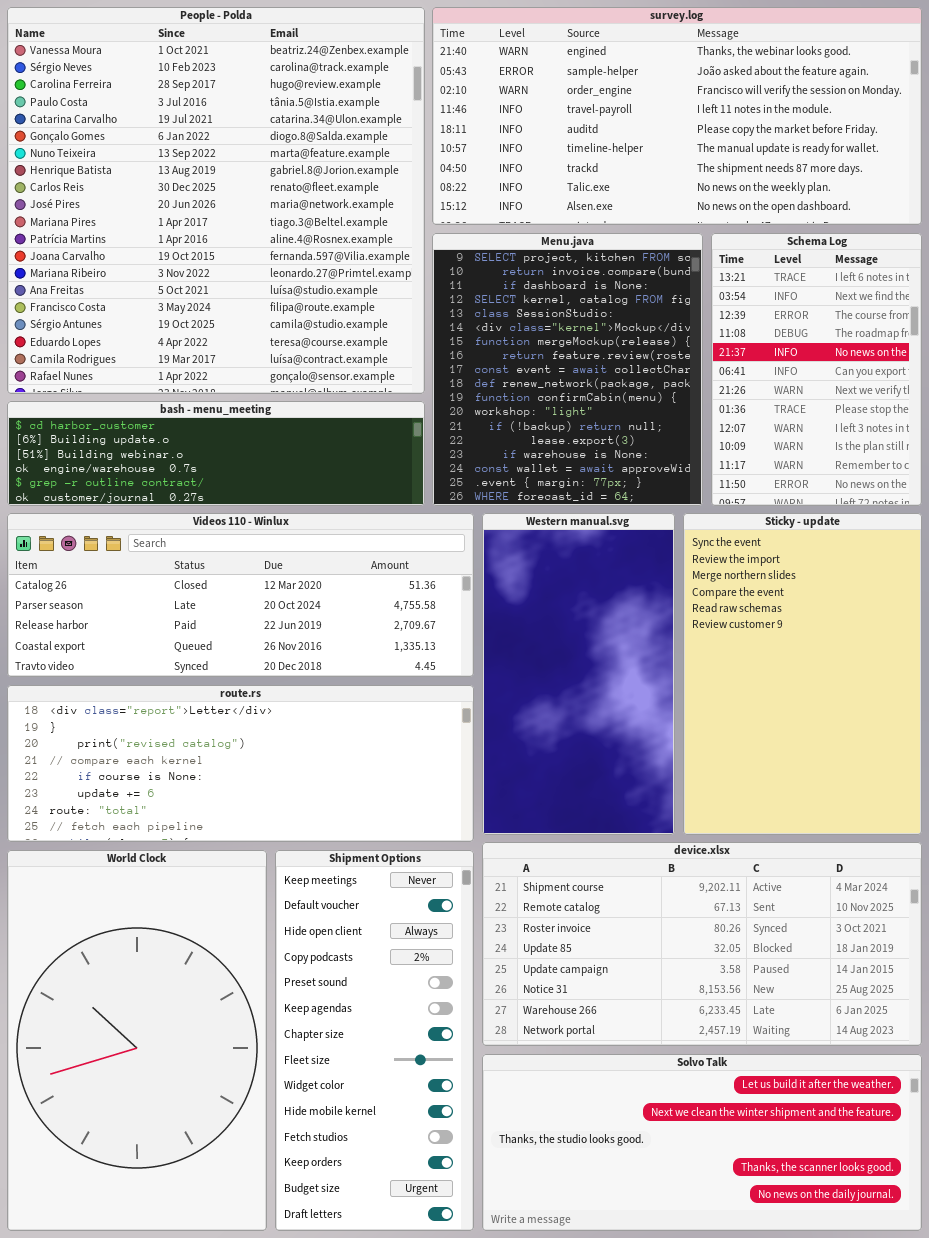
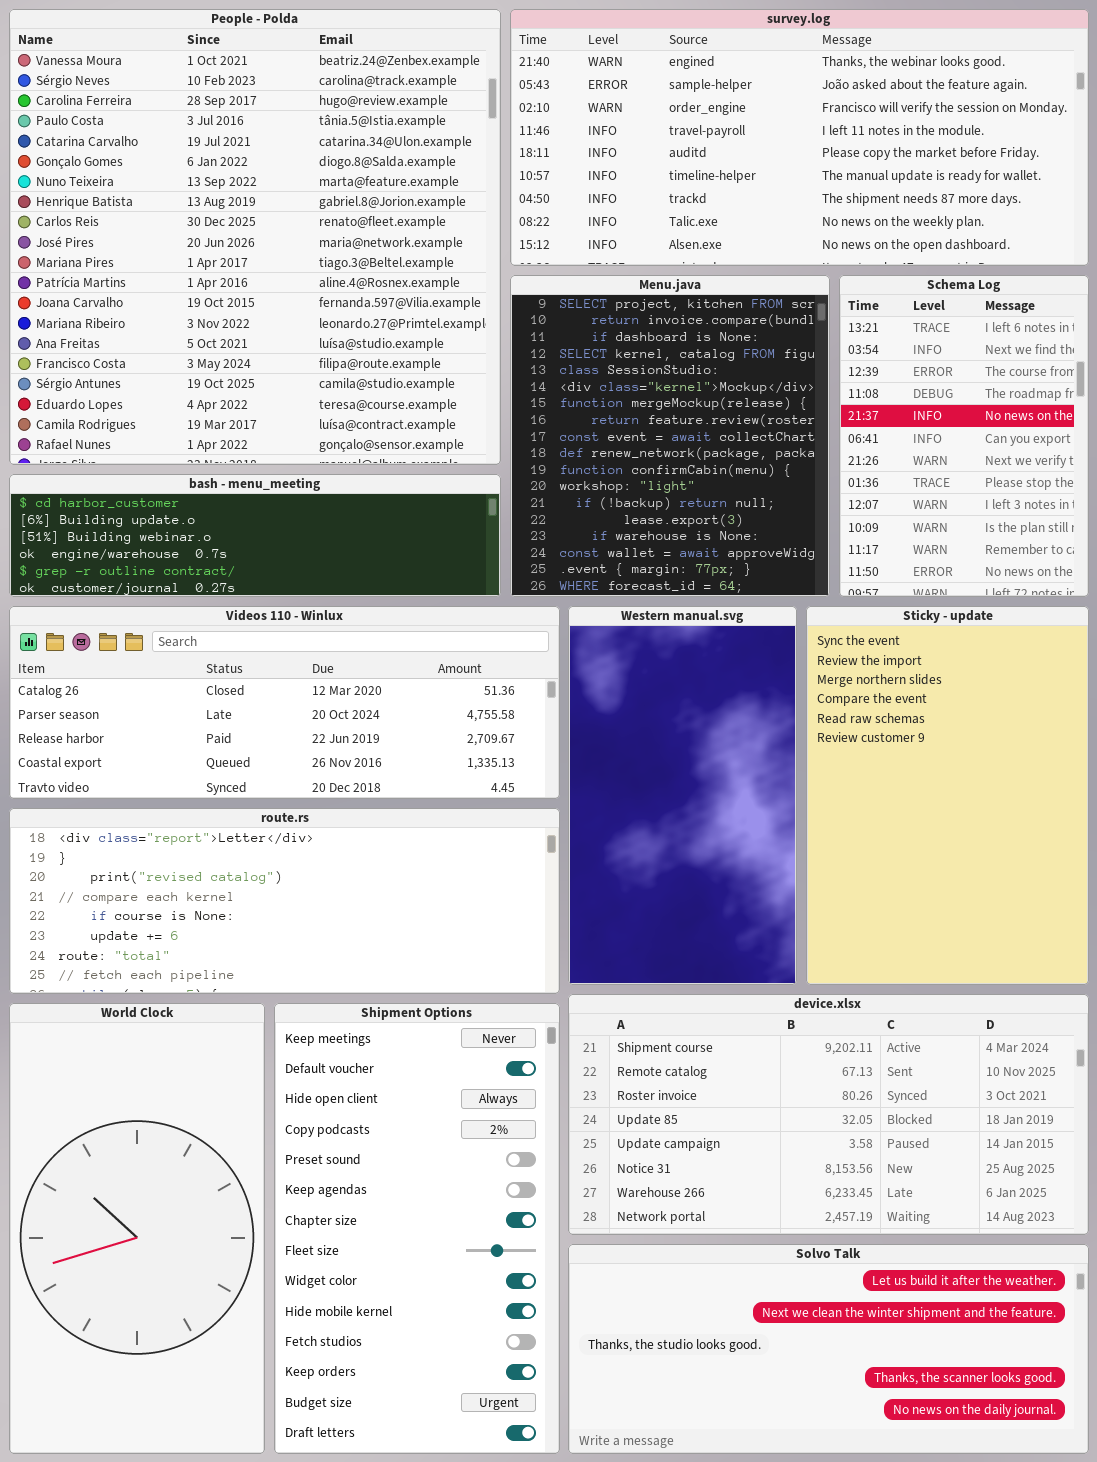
World Clock: [7,850,267,1231] -> [9,1003,265,1454], resized
Shipment Options: [275,850,474,1231] -> [274,1003,560,1454], resized

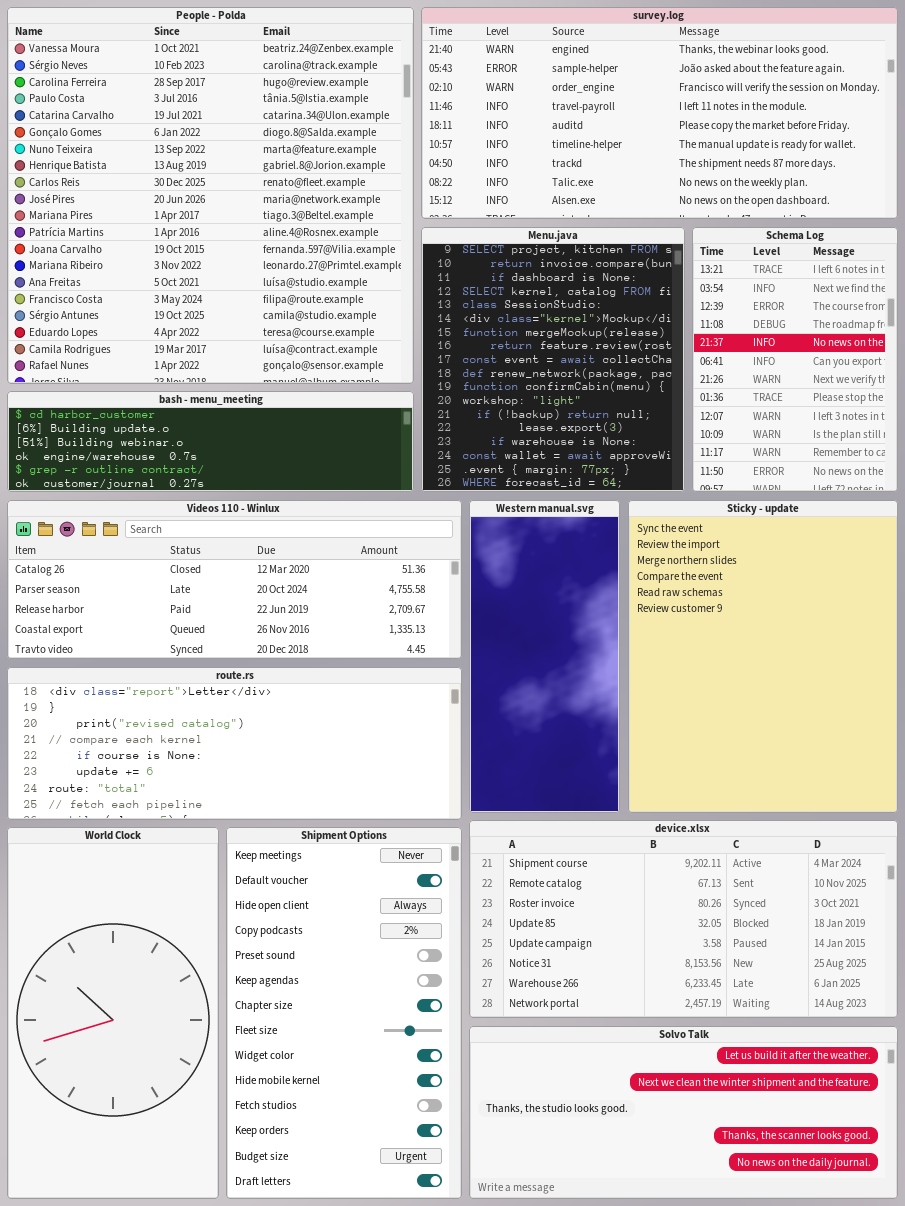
Western manual.svg: [568,606,797,985] -> [469,500,620,813], resized
Sticky - update: [806,606,1089,985] -> [628,500,898,813], resized

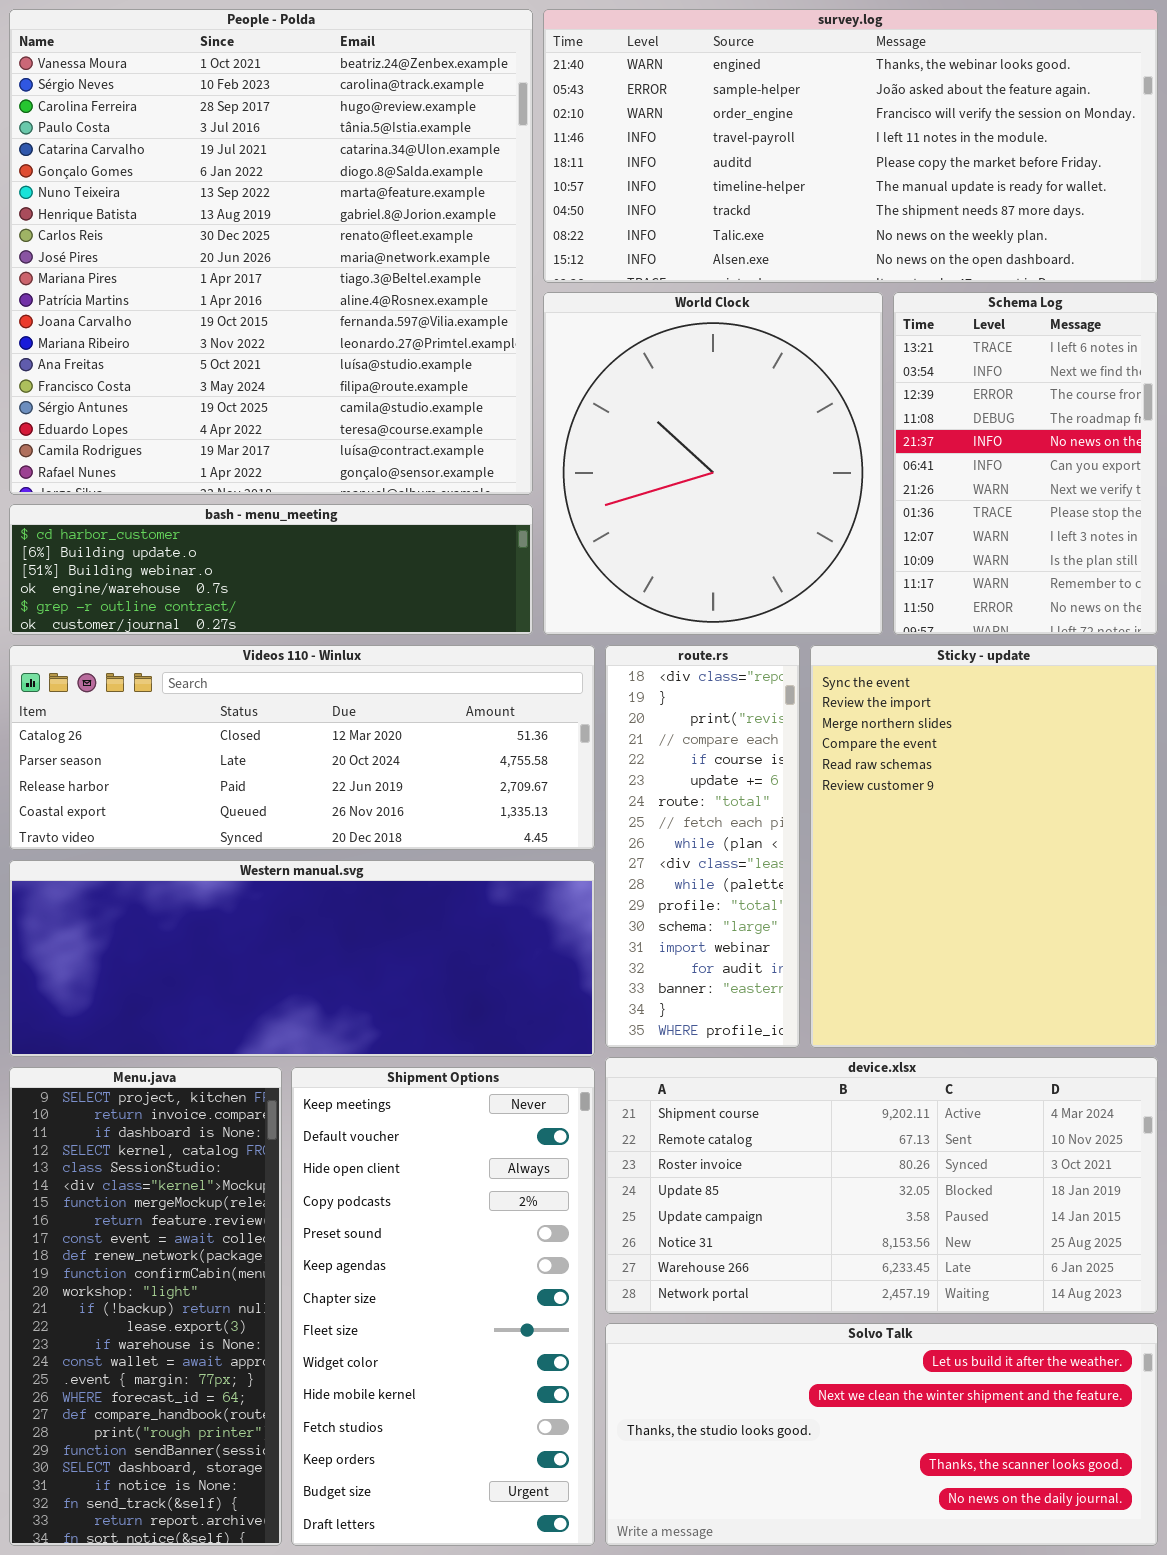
Menu.java: [421,227,685,492] -> [9,1067,282,1546], moved, resized
Western manual.svg: [469,500,620,813] -> [9,860,595,1057], moved, resized
route.rs: [7,667,462,820] -> [605,645,800,1048], moved, resized
World Clock: [7,827,219,1199] -> [543,292,883,635], moved, resized

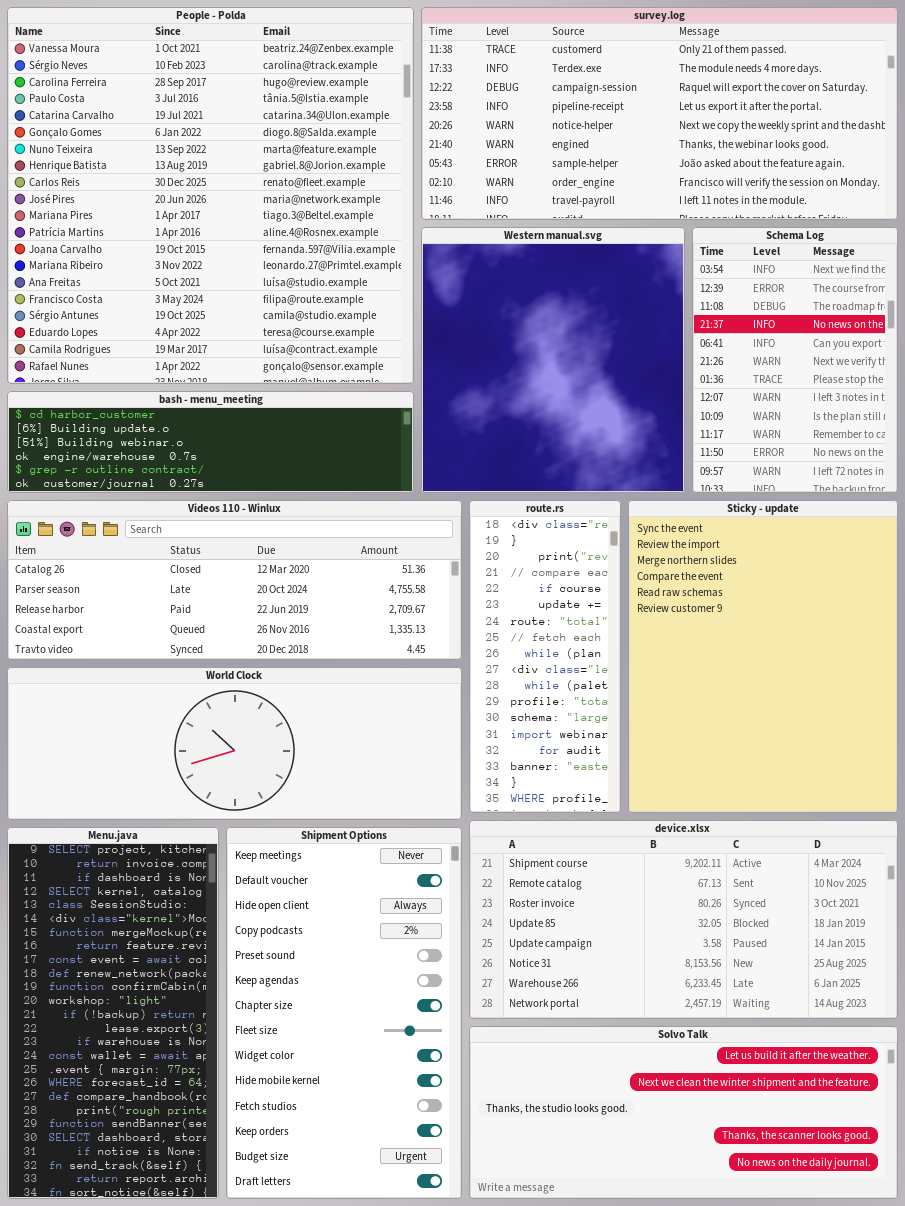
survey.log: [543,9,1158,283] -> [421,7,898,220], scrolled up 5 rows
World Clock: [543,292,883,635] -> [7,667,462,820], moved, resized
Schema Log: [893,292,1158,635] -> [692,227,898,493], scrolled down 1 row
Western manual.svg: [9,860,595,1057] -> [421,227,685,493], moved, resized

